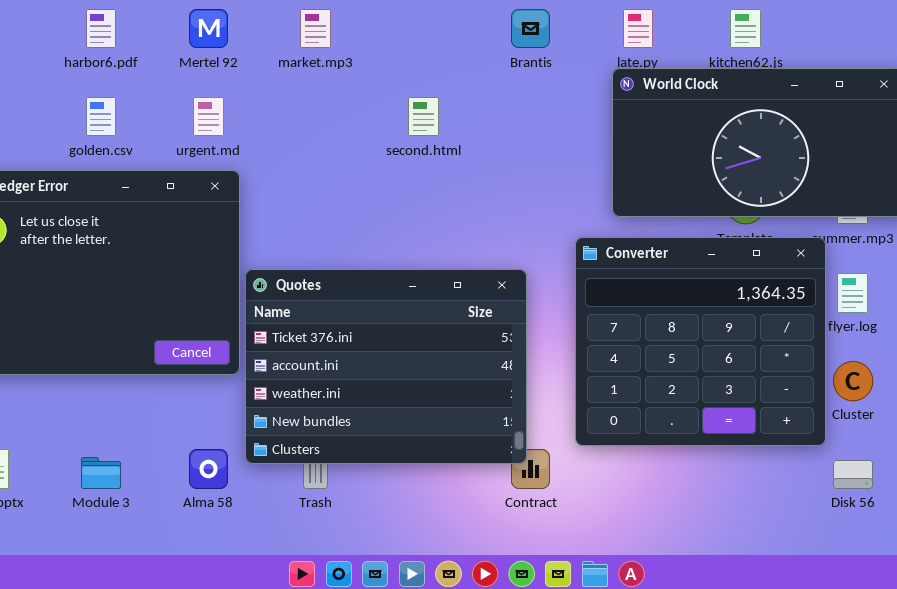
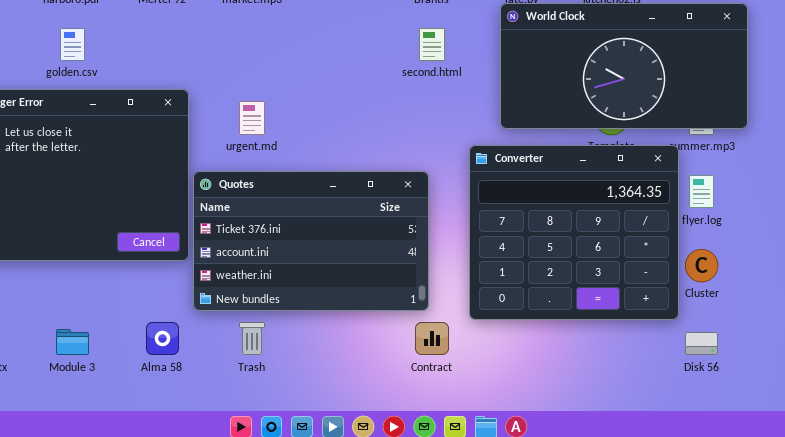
urgent.md: [193,97,224,136] -> [239,101,265,135], moved
second.html: [408,97,439,136] -> [419,28,445,61], moved
Quotes: [245,269,527,464] -> [193,171,429,311], resized

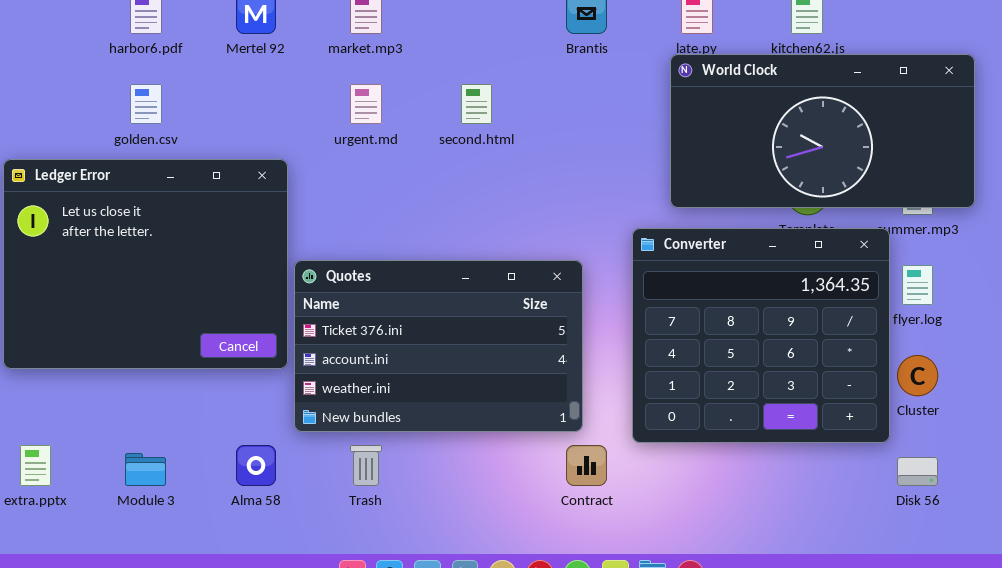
second.html: [419,28,445,61] -> [461,84,492,124], moved
urgent.md: [239,101,265,135] -> [350,84,382,124], moved

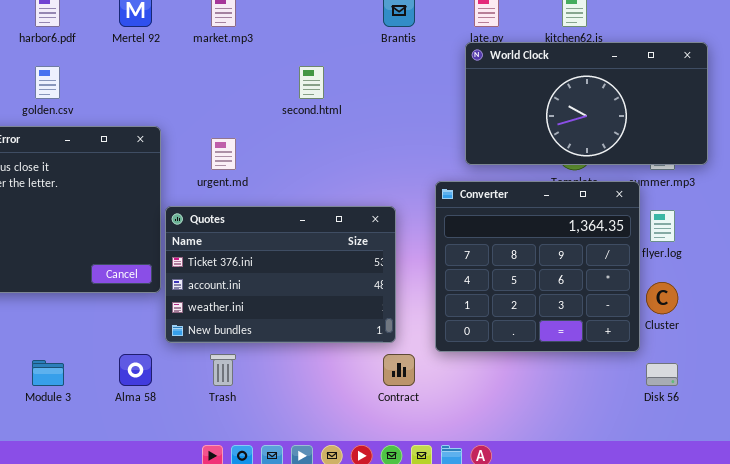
urgent.md: [350,84,382,124] -> [211,138,236,170], moved

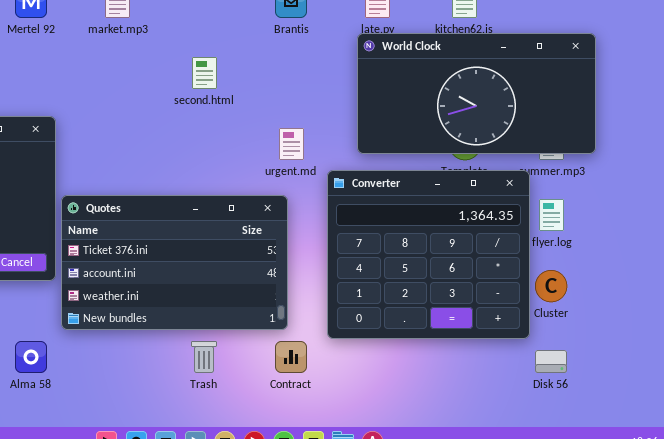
urgent.md: [211,138,236,170] -> [279,128,304,160], moved
Trash: [210,354,236,386] -> [191,341,217,373], moved

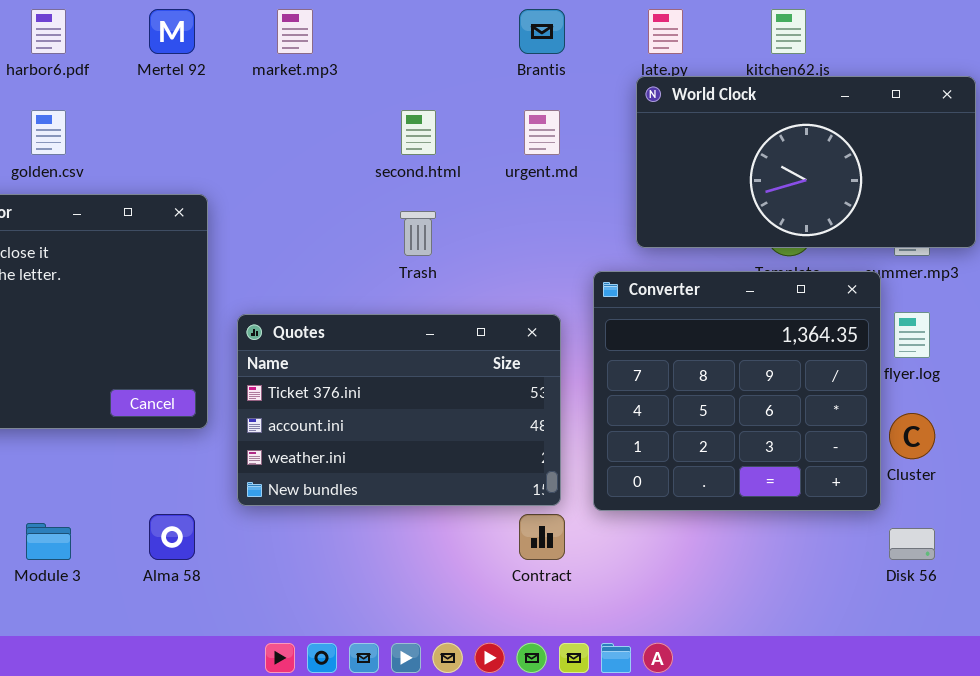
urgent.md: [279,128,304,160] -> [524,110,560,155], moved
Quotes: [61,195,288,330] -> [237,314,561,506], moved
Trash: [191,341,217,373] -> [400,211,436,256], moved

